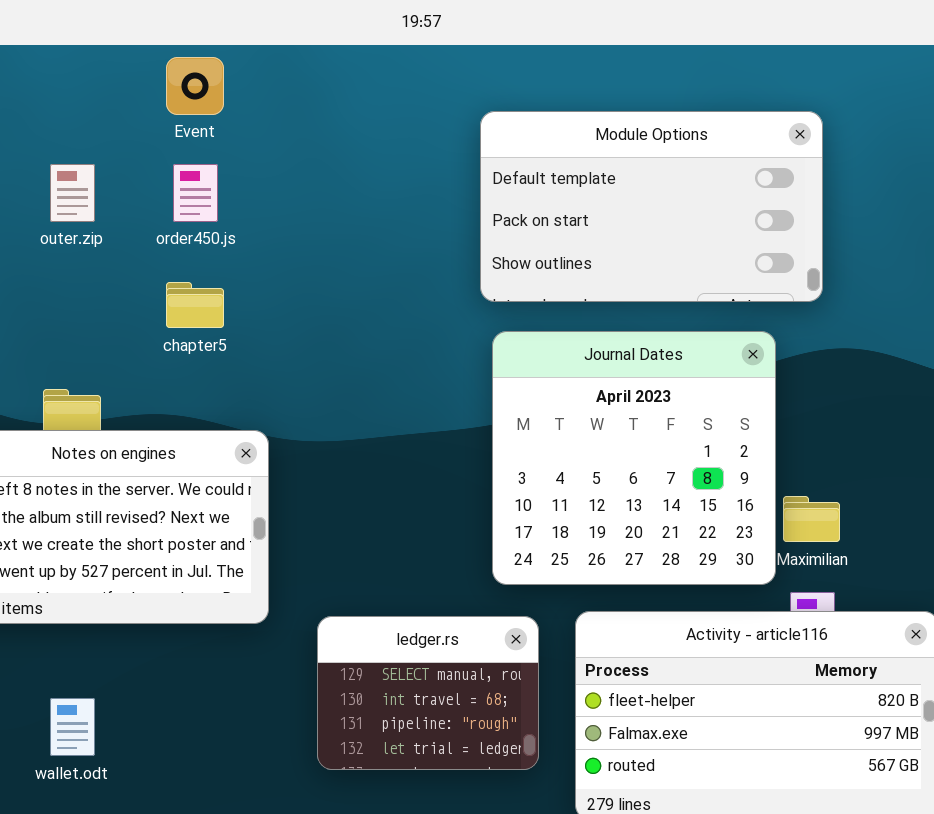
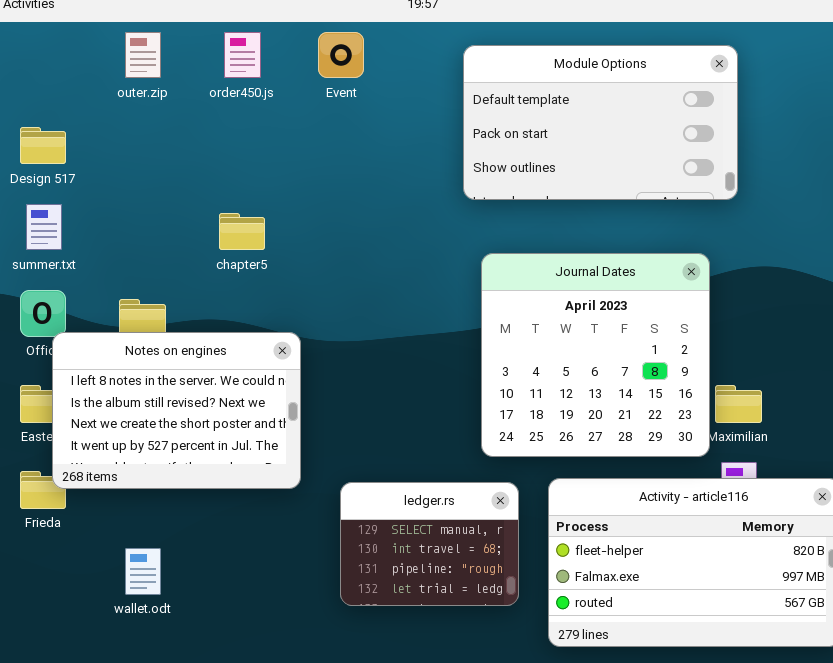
Event: [166,57,224,115] -> [318,32,364,78], moved
Module Options: [480,111,823,302] -> [463,45,738,200], moved
outer.zip: [50,164,95,222] -> [125,32,161,78], moved
order450.js: [173,164,218,222] -> [224,32,261,78], moved

